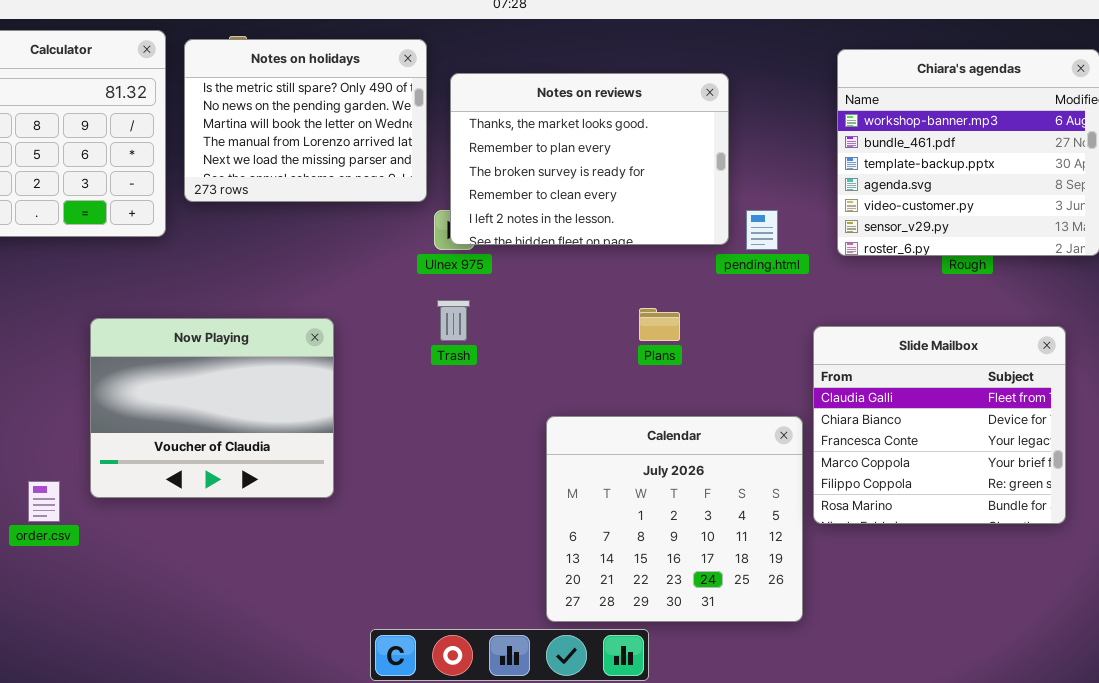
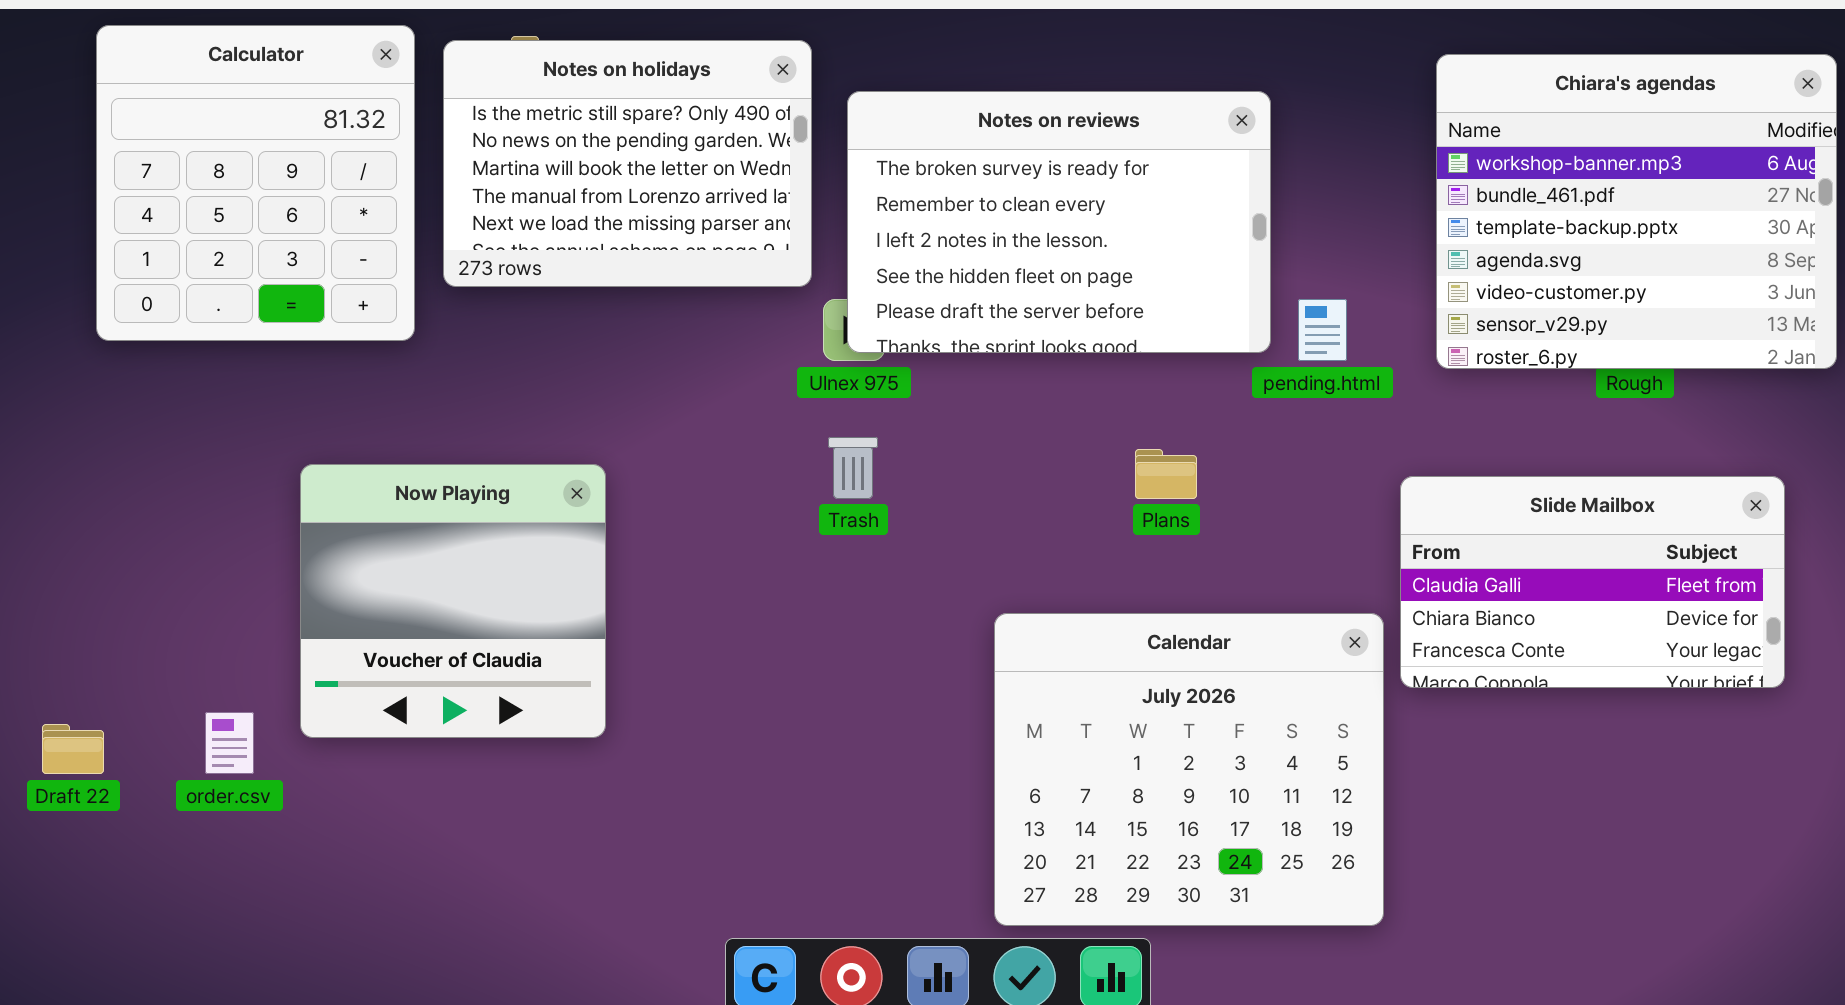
Notes on reviews: [450,73,729,245] -> [847,91,1271,353], scrolled down 2 rows
Now Playing: [90,318,334,498] -> [300,464,606,738], resized
Slide Mailbox: [813,326,1066,524] -> [1400,476,1785,688], resized

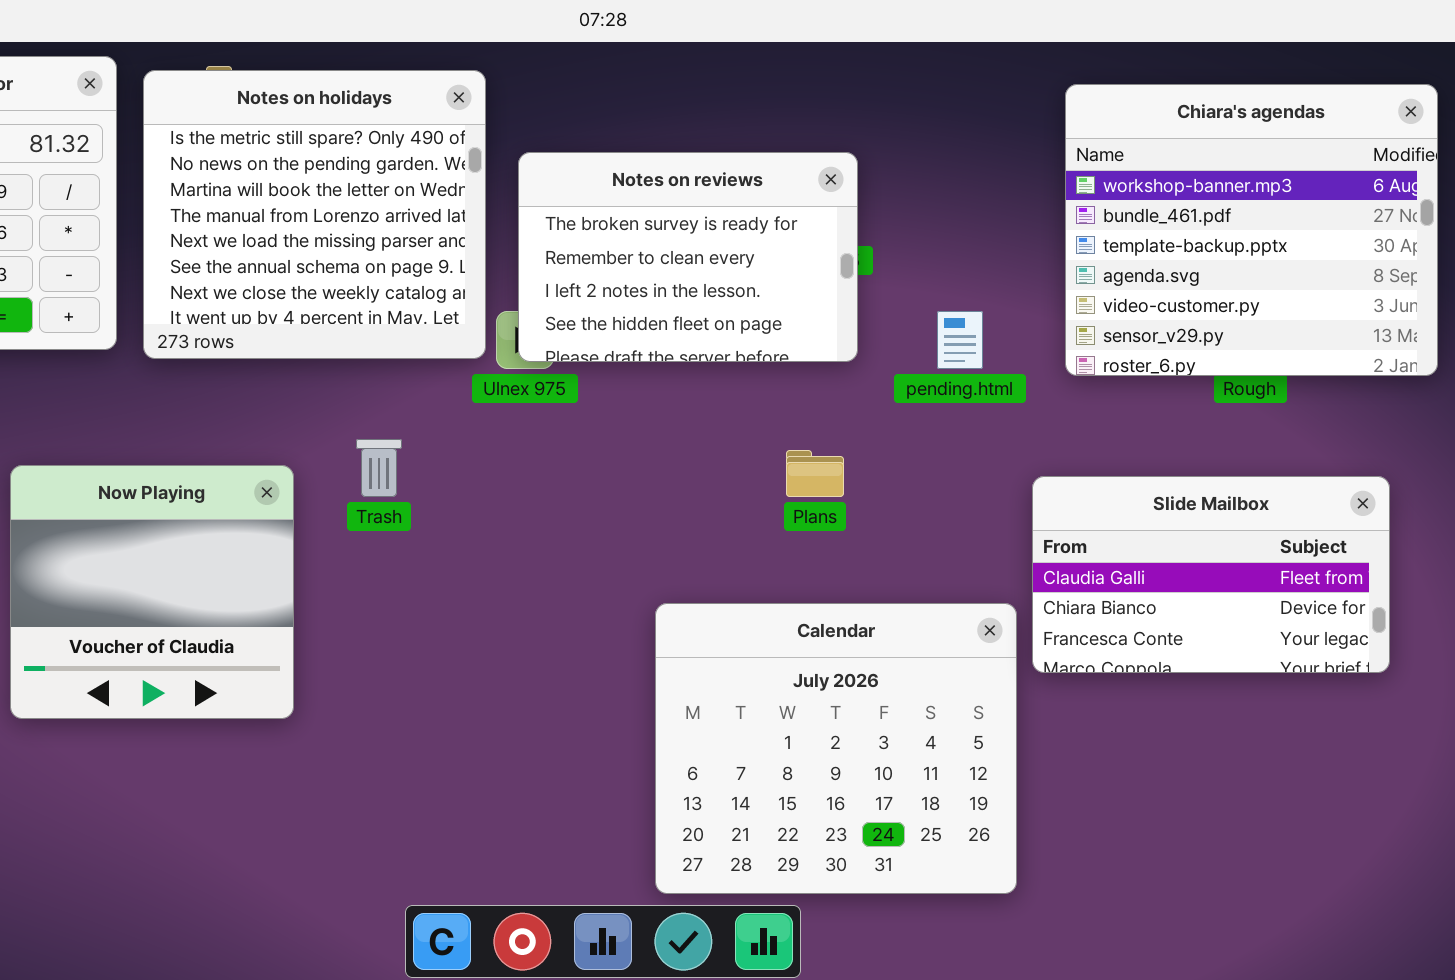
Notes on holidays: [443,40,812,287] -> [143,70,486,359], resized
Notes on reviews: [847,91,1271,353] -> [518,152,858,362], resized
Trash: [828,437,878,499] -> [356,439,402,497], moved

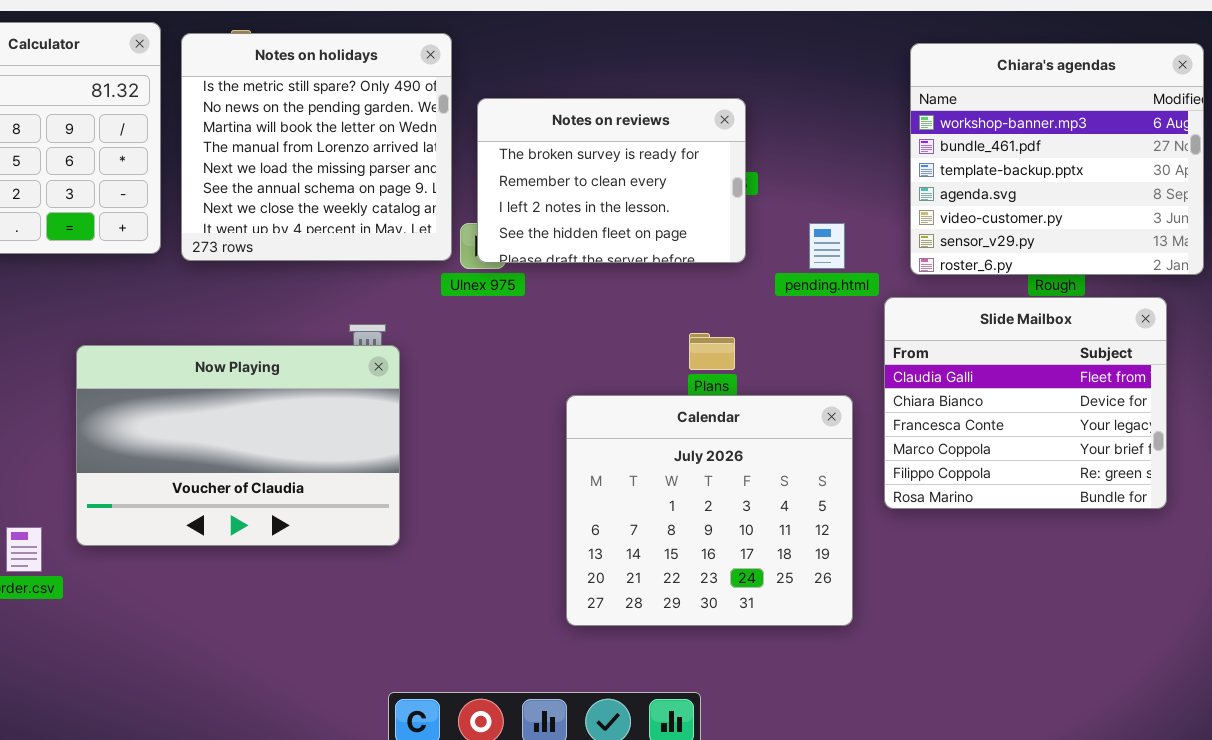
Now Playing: [10,465,294,719] -> [76,345,400,546], resized
Slide Mailbox: [1032,476,1390,673] -> [884,297,1167,509], resized
Calendar: [655,603,1017,894] -> [566,395,853,626], moved

